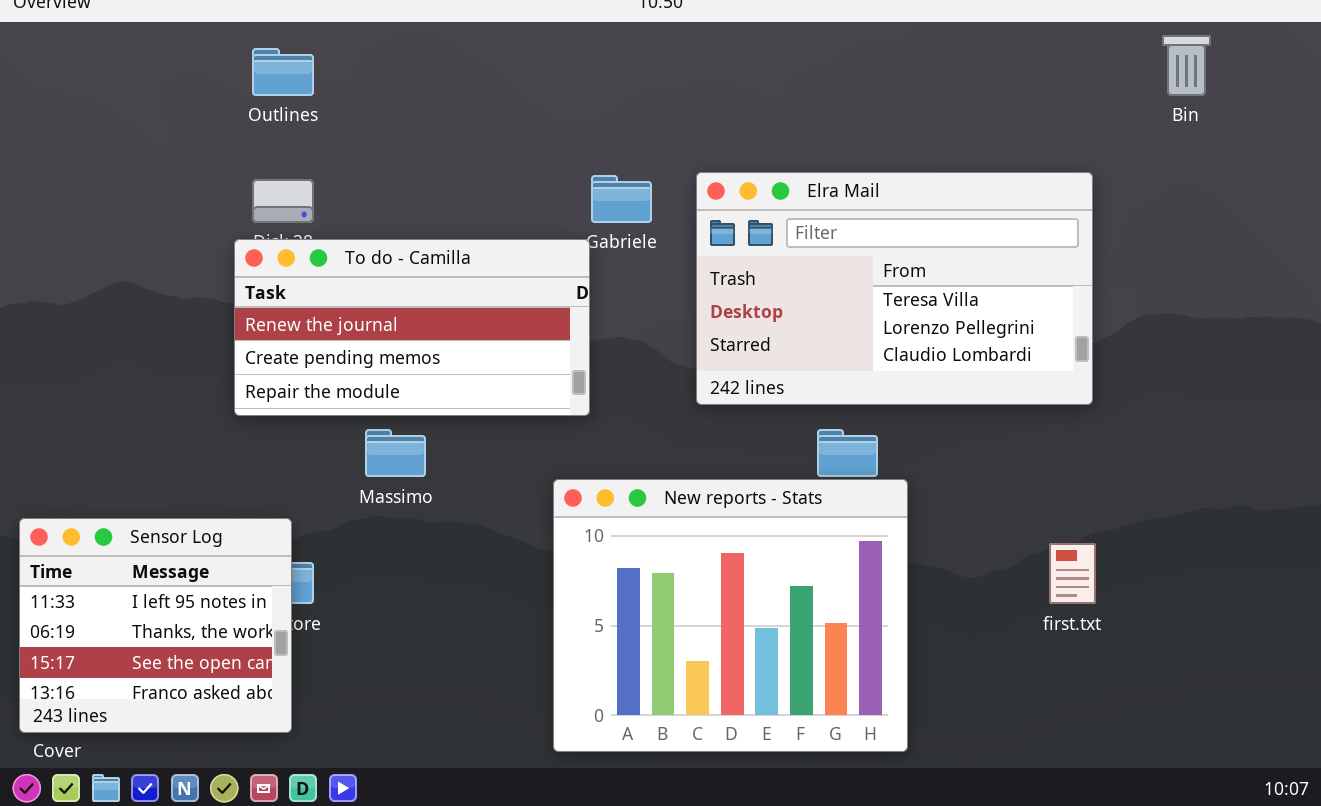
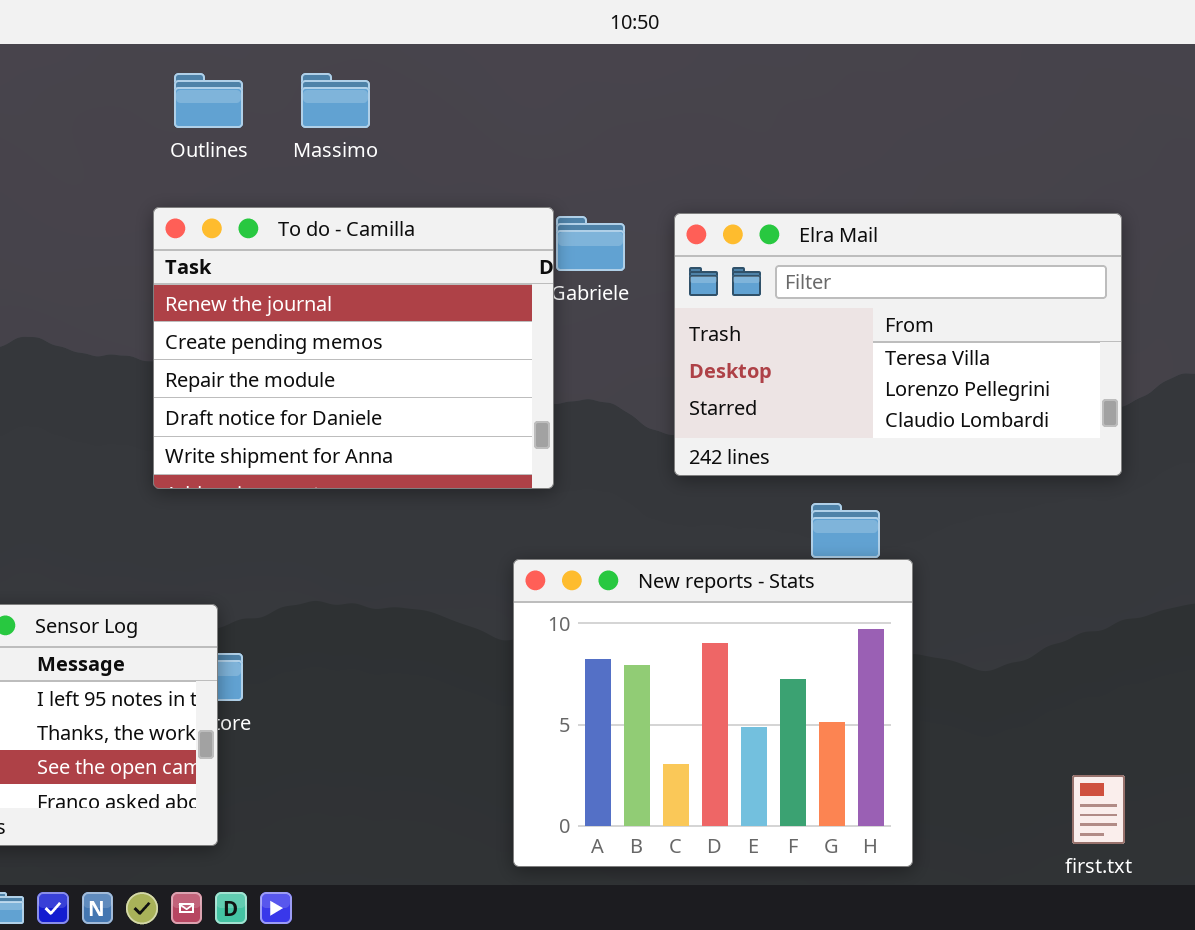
To do - Camilla: [234,239,590,416] -> [153,207,554,489], resized
Massimo: [365,429,426,477] -> [301,73,370,128], moved
first.txt: [1049,543,1096,604] -> [1072,775,1125,844], moved

